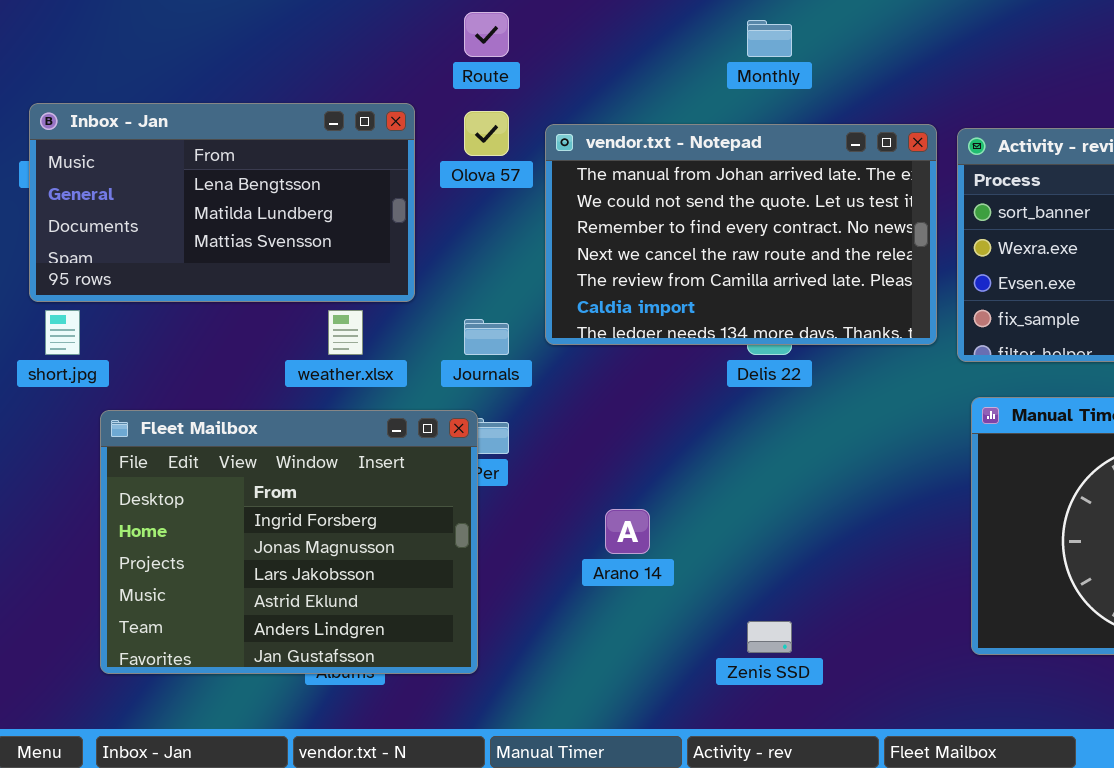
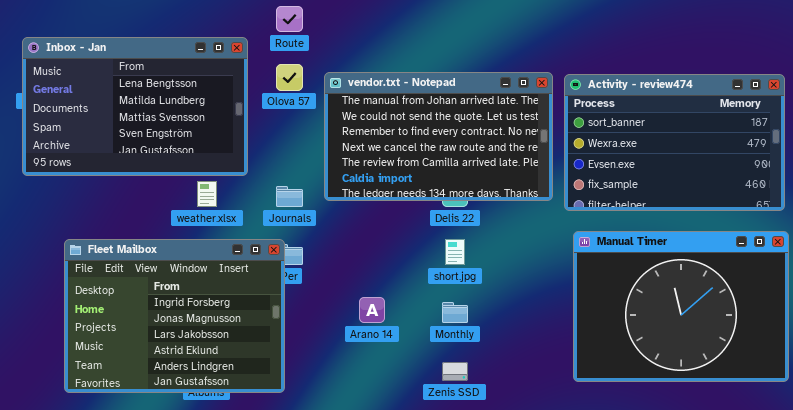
Monthly: [747,20,792,57] -> [442,302,468,323], moved
Inbox - Jan: [29,103,415,302] -> [22,37,248,176], resized
short.jpg: [45,310,80,355] -> [445,239,465,265], moved

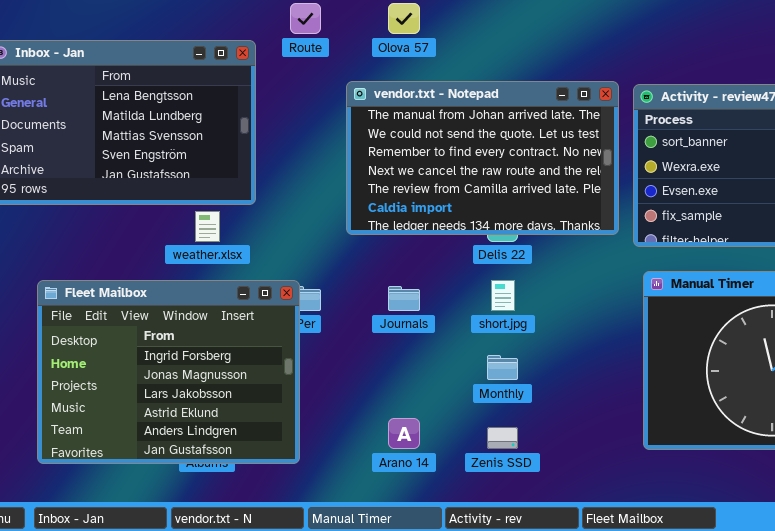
Olova 57: [276,64,303,91] -> [388,3,420,34], moved
Journals: [276,186,303,207] -> [388,286,420,311], moved
Arano 14: [359,297,385,323] -> [388,418,420,449], moved

